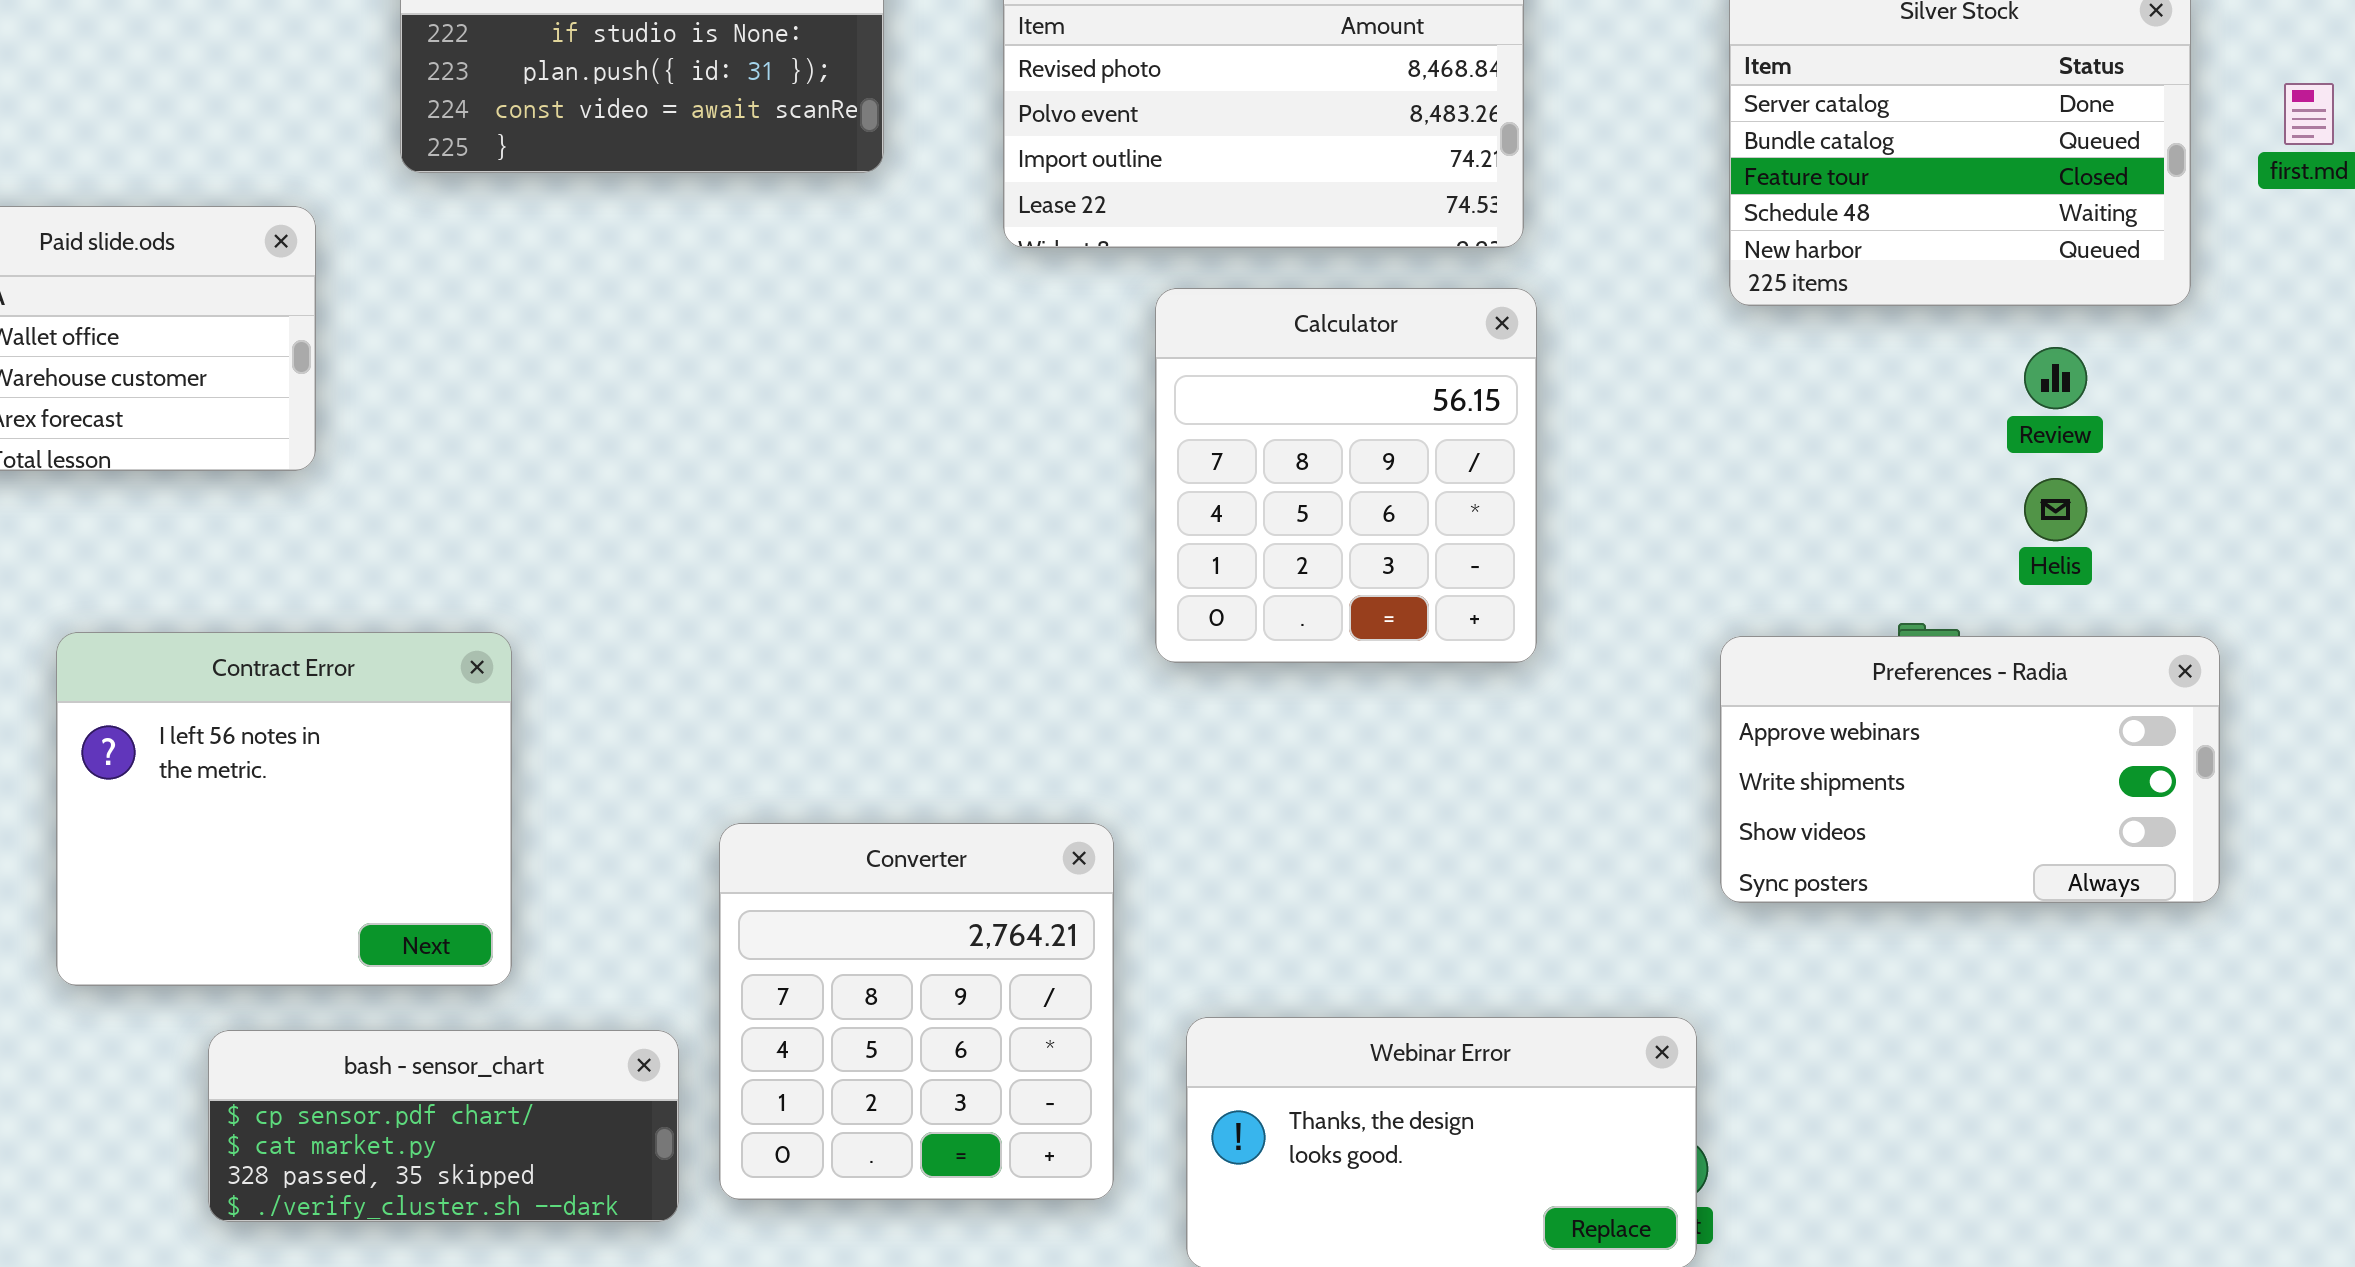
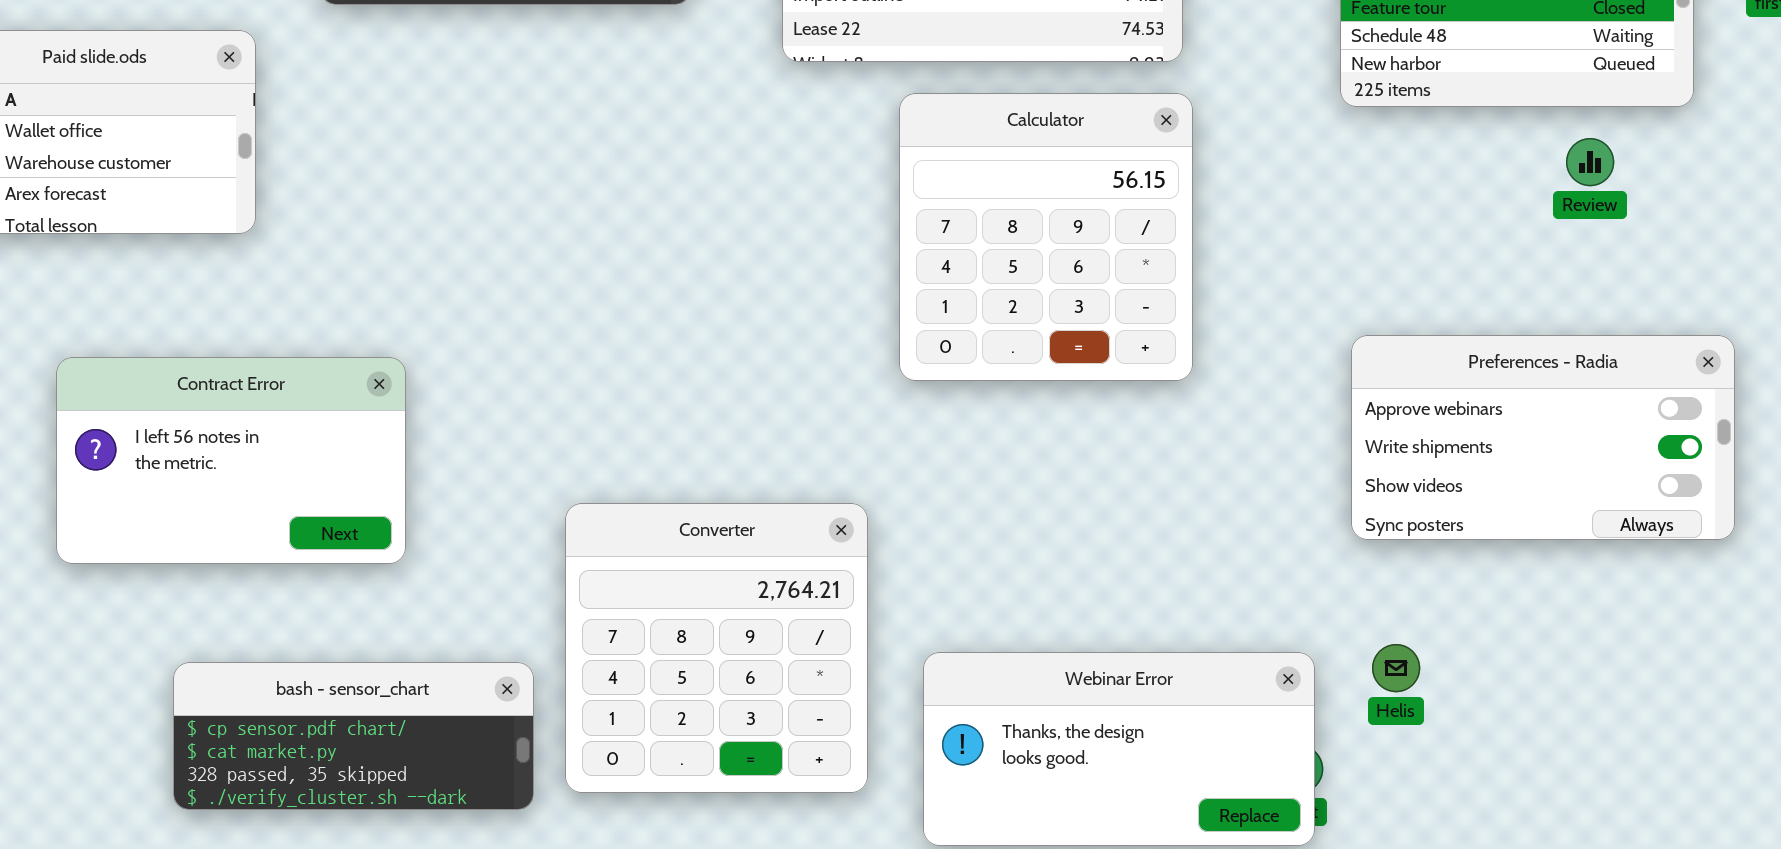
Helis: [2024,478,2087,541] -> [1372,644,1420,692], moved
Contract Error: [56,632,512,986] -> [56,357,406,564], resized
Preferences - Radia: [1720,636,2220,903] -> [1351,335,1735,540], moved

